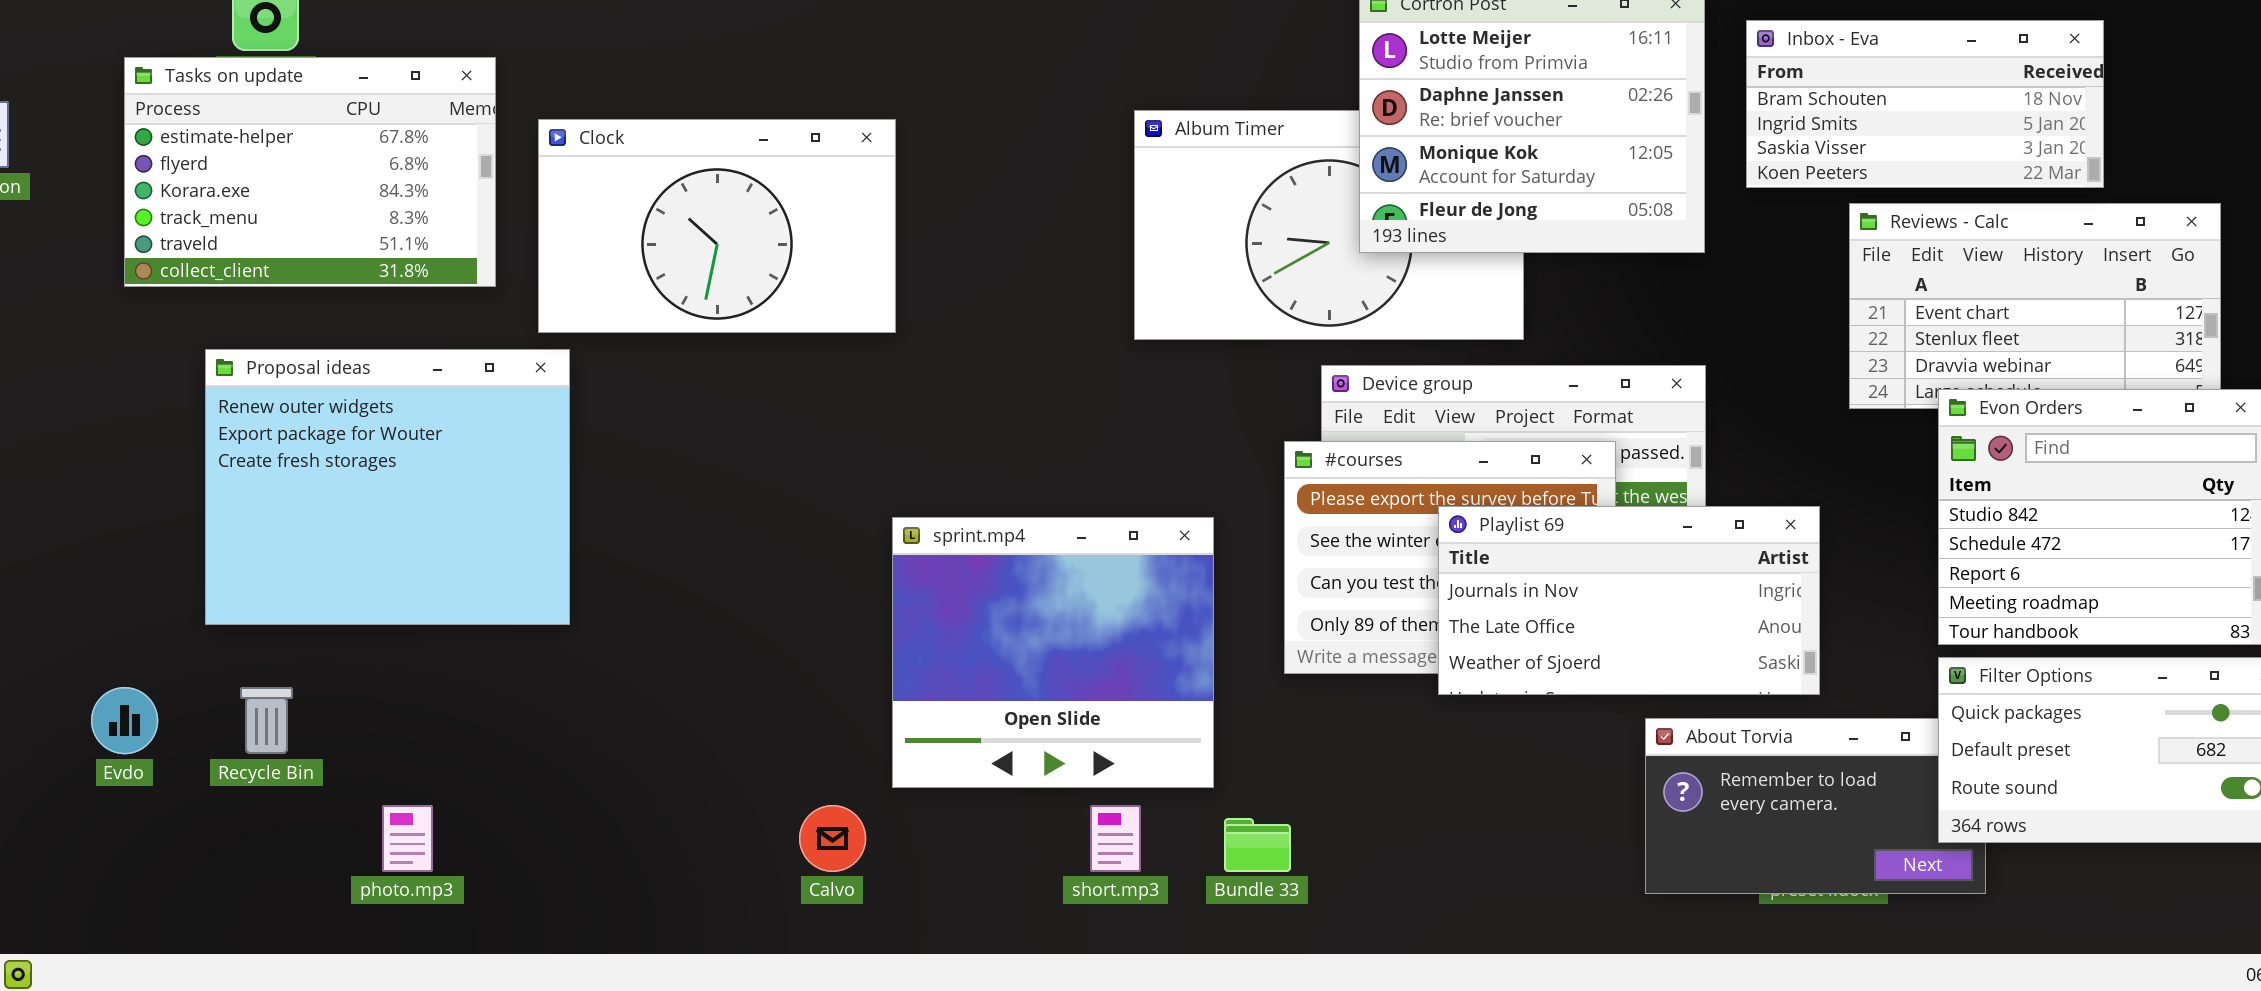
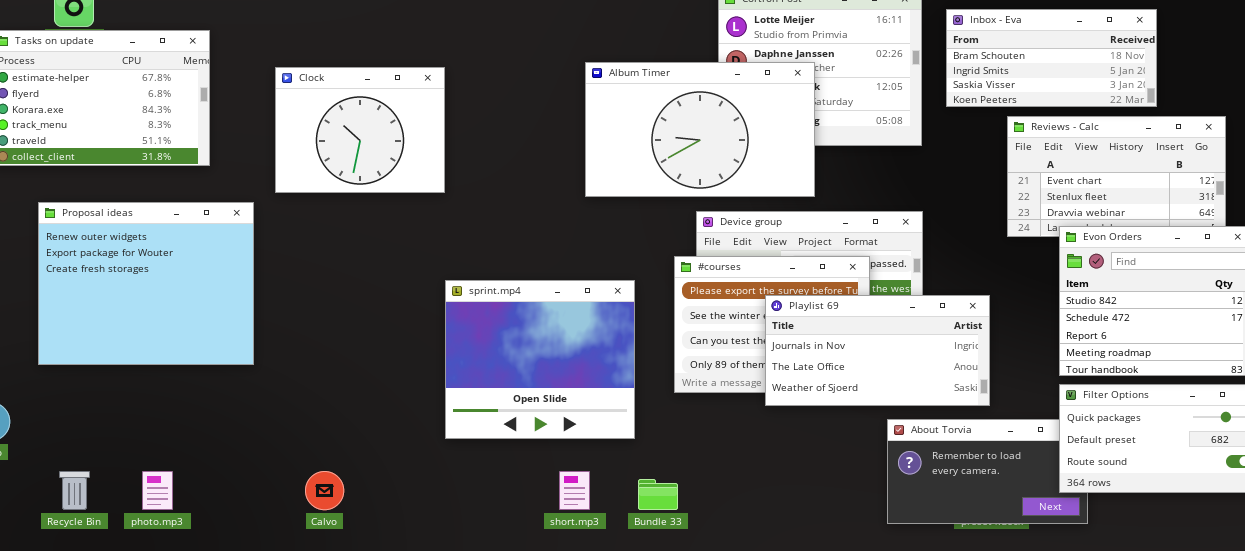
Album Timer: [1134,110,1524,340] -> [585,62,815,197], raised
Clock: [538,119,896,333] -> [275,67,445,193], resized
sprint.mp4: [892,517,1214,788] -> [445,280,635,439], moved
Recycle Bin: [240,687,293,754] -> [59,471,90,510], moved
Calvo: [799,805,866,872] -> [305,471,344,510], moved

